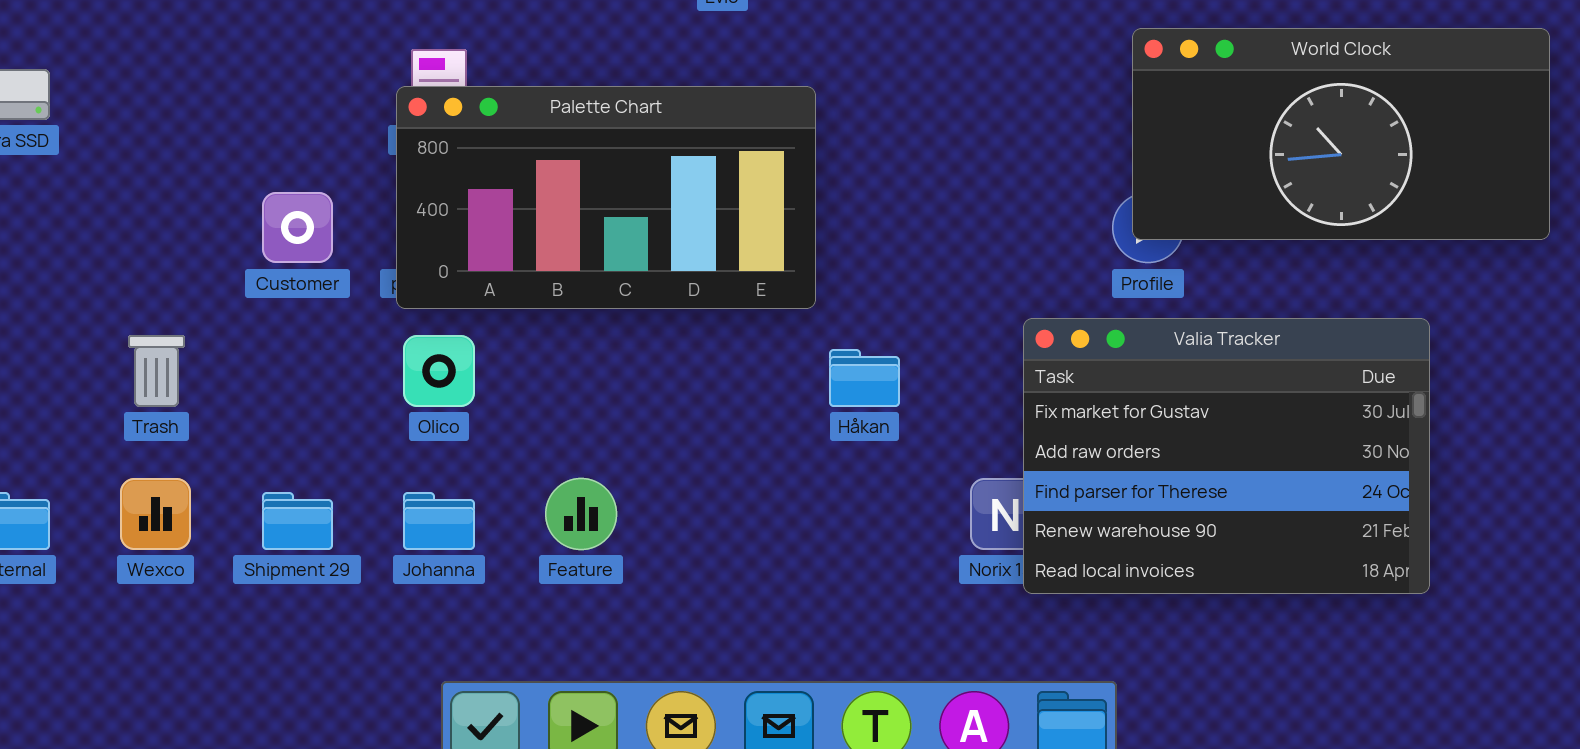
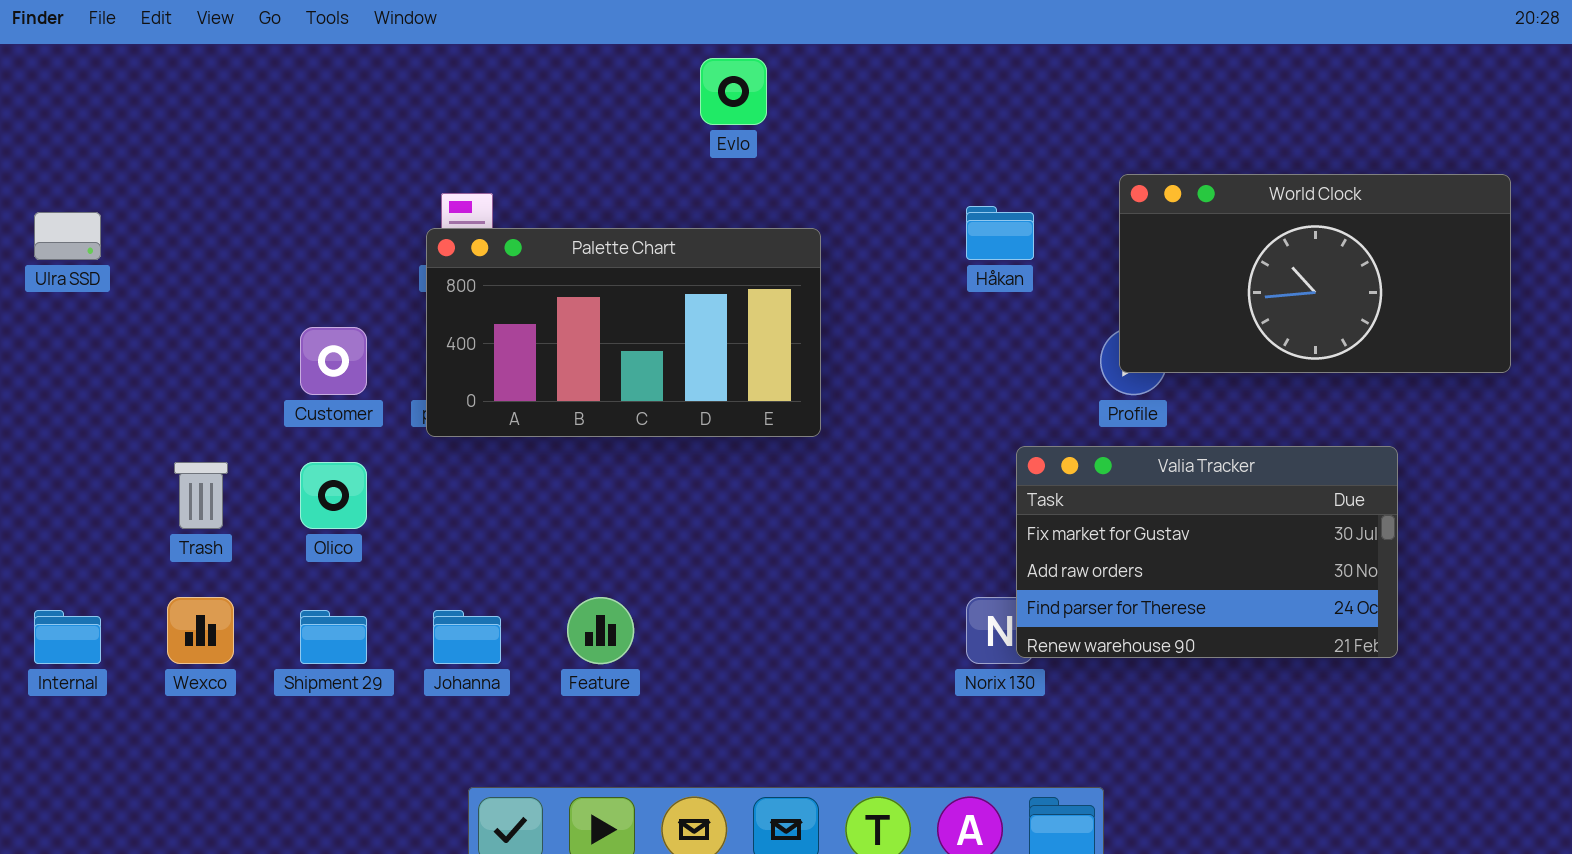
Valia Tracker: [1023,318,1430,594] -> [1016,446,1398,658], resized
Olico: [403,335,475,407] -> [300,462,367,529], moved
Håkan: [829,349,900,407] -> [966,206,1034,260], moved

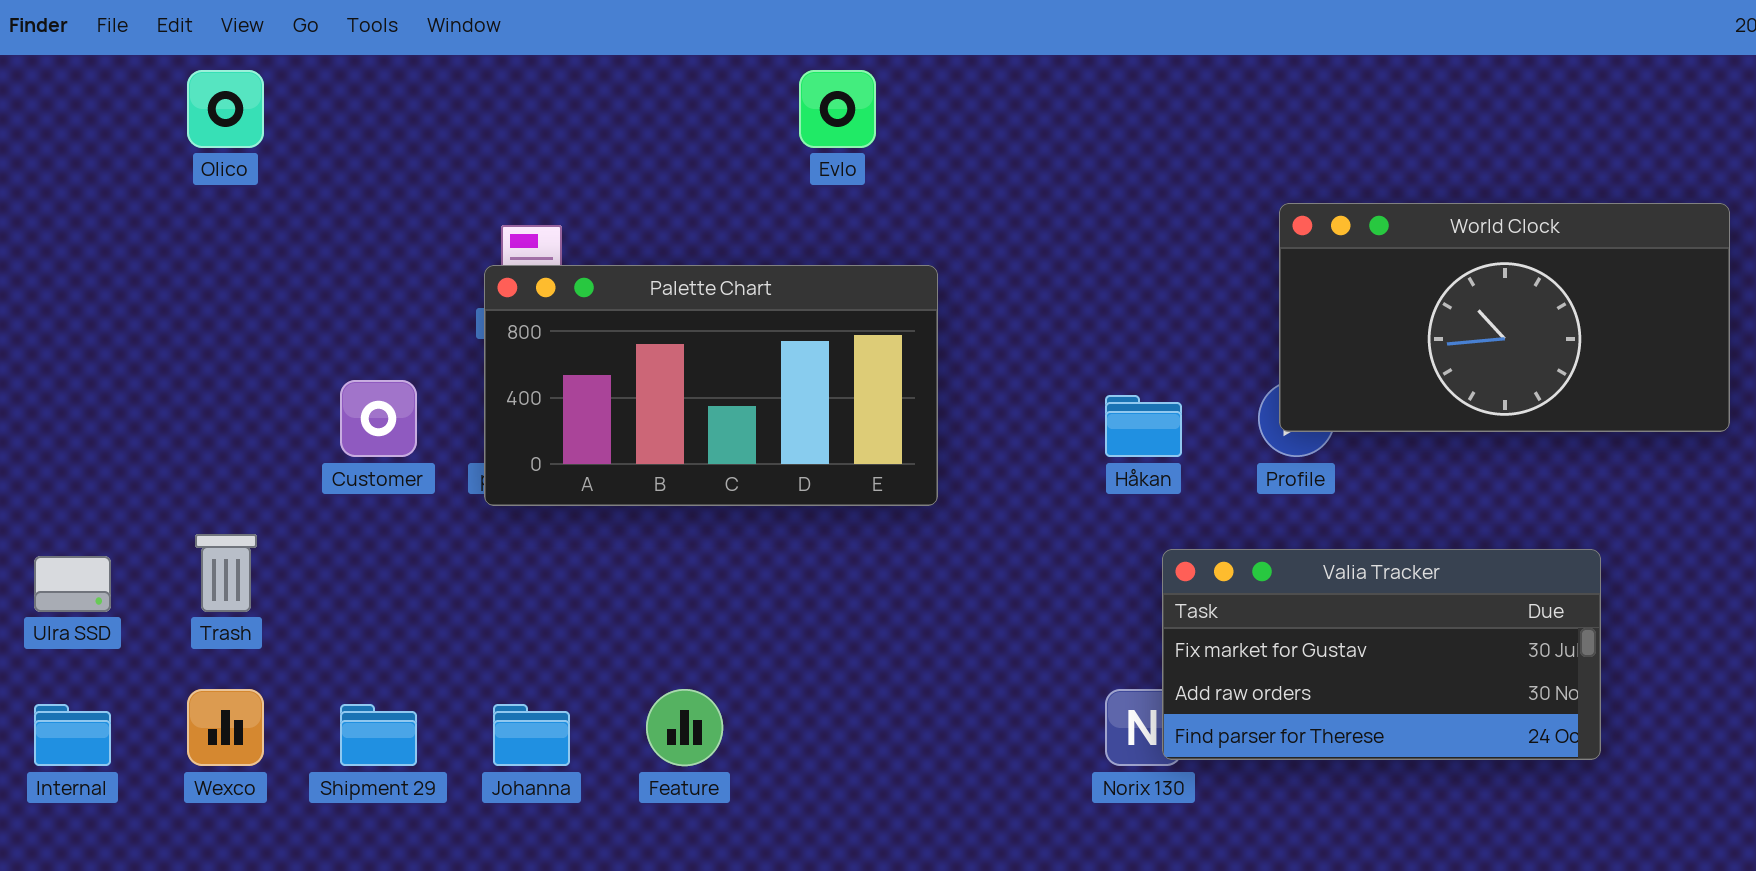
Håkan: [966,206,1034,260] -> [1105,395,1182,457], moved
Ulra SSD: [34,212,101,260] -> [34,556,111,612], moved
Valia Tracker: [1016,446,1398,658] -> [1162,549,1601,760], resized
Olico: [300,462,367,529] -> [187,70,264,148], moved

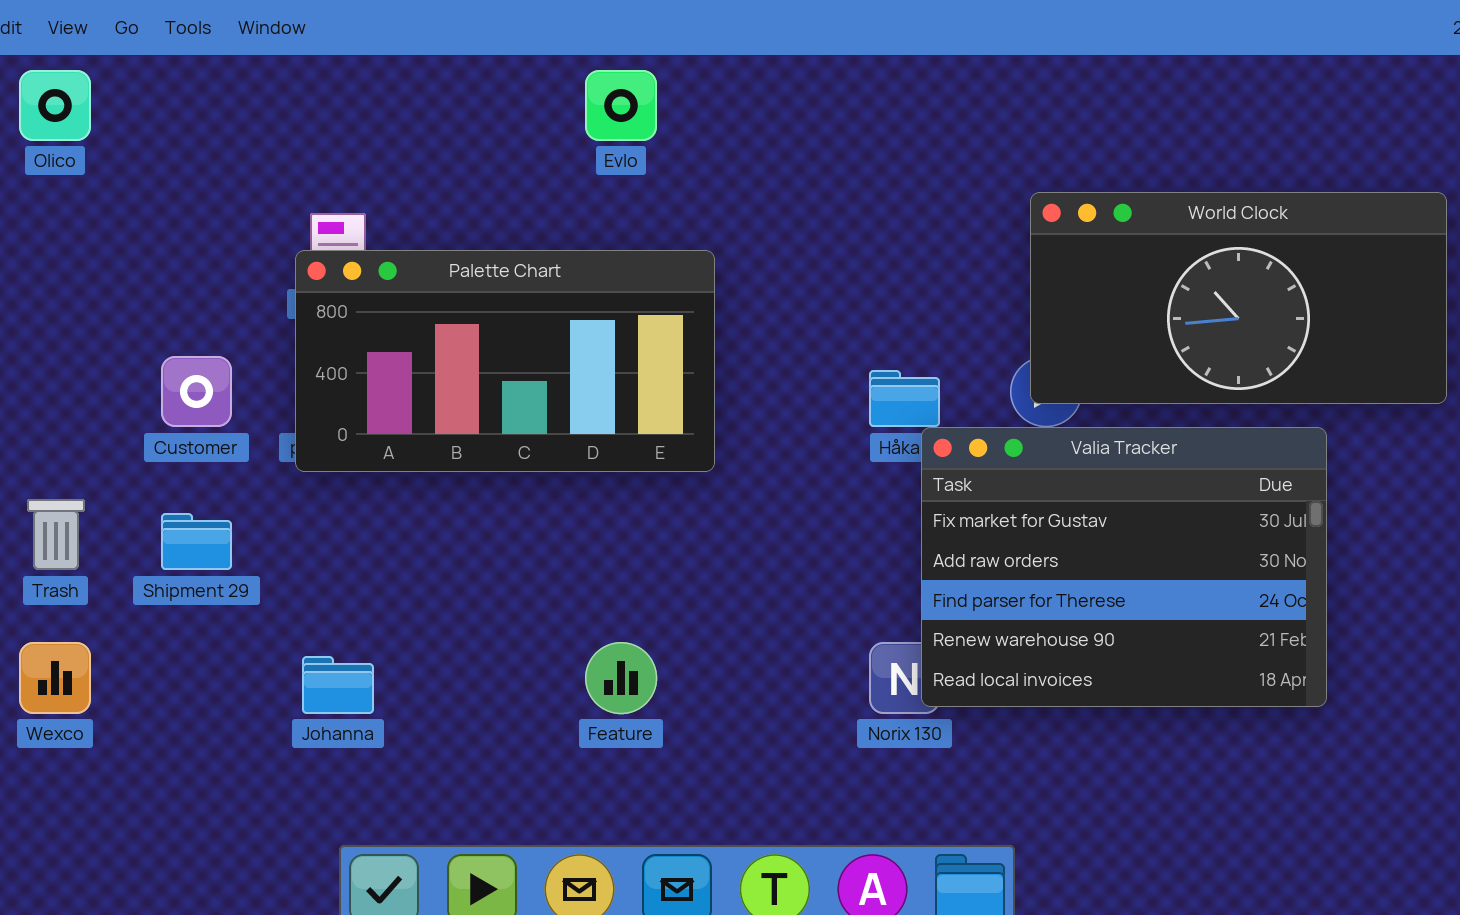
Valia Tracker: [1162,549,1601,760] -> [921,427,1327,707], resized
Feature: [646,689,723,766] -> [585,642,657,714], moved
Shipment 29: [340,704,417,766] -> [161,513,232,570], moved

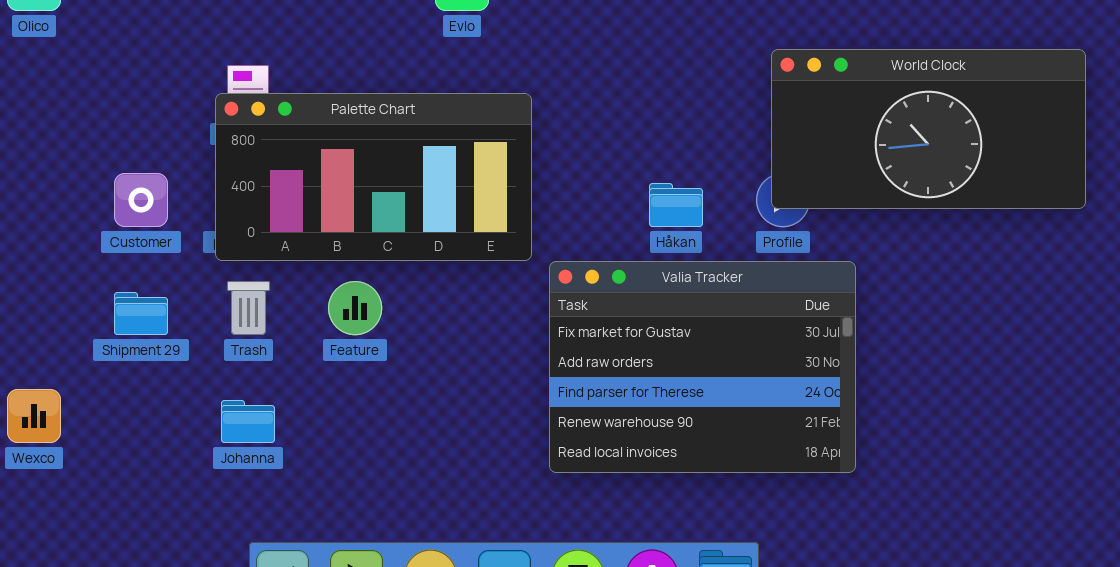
Valia Tracker: [921,427,1327,707] -> [549,261,856,473], moved
Trash: [27,499,85,570] -> [227,281,270,335], moved
Feature: [585,642,657,714] -> [328,281,382,335], moved

